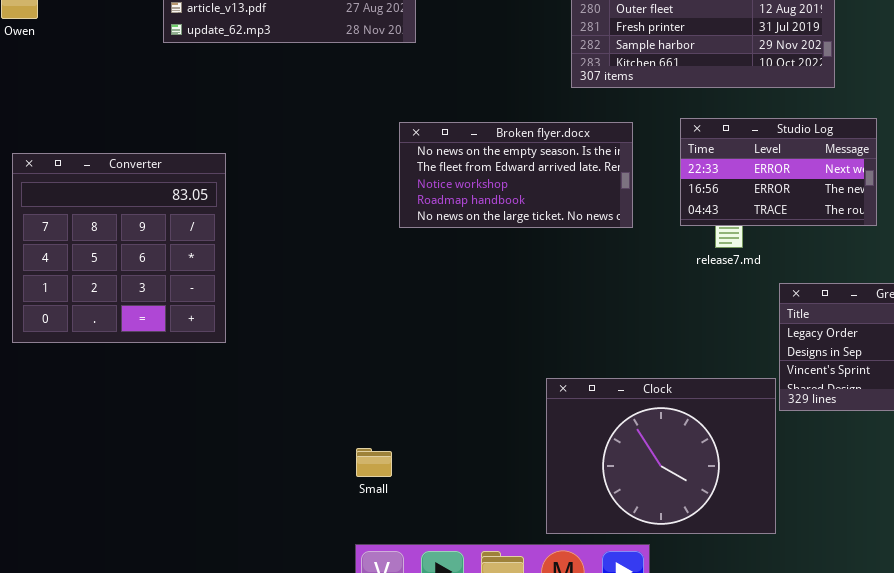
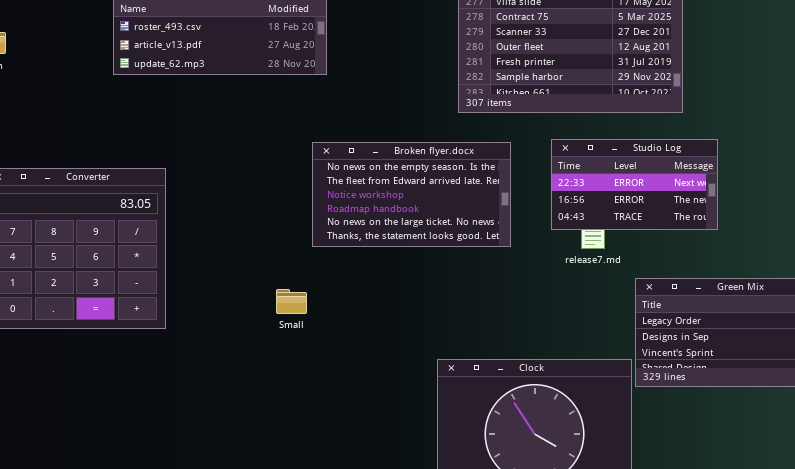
Broken flyer.docx: [399,122,633,228] -> [312,142,511,247], resized
Small: [356,448,392,477] -> [276,289,307,314], moved

